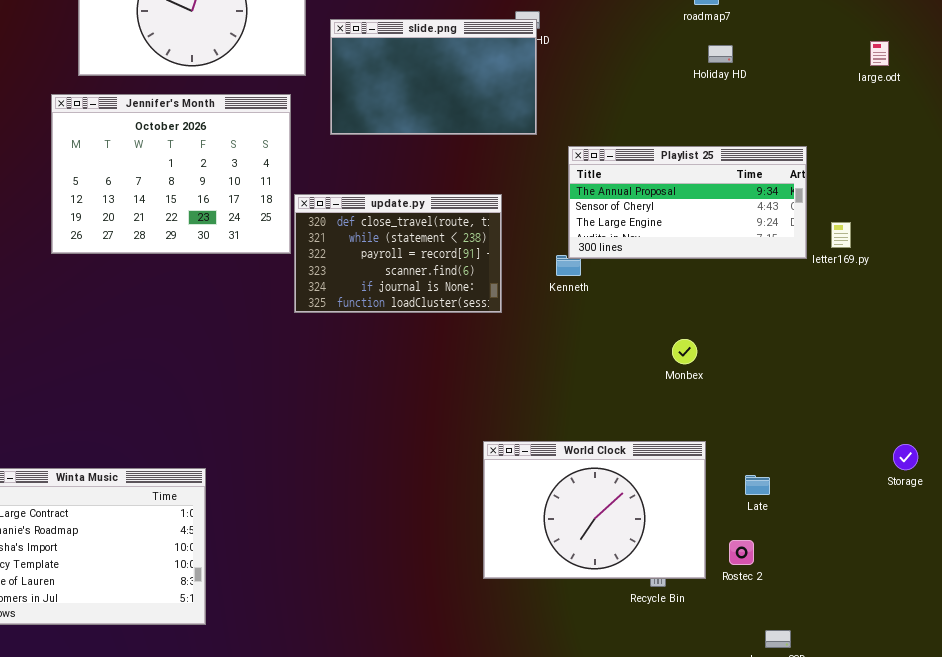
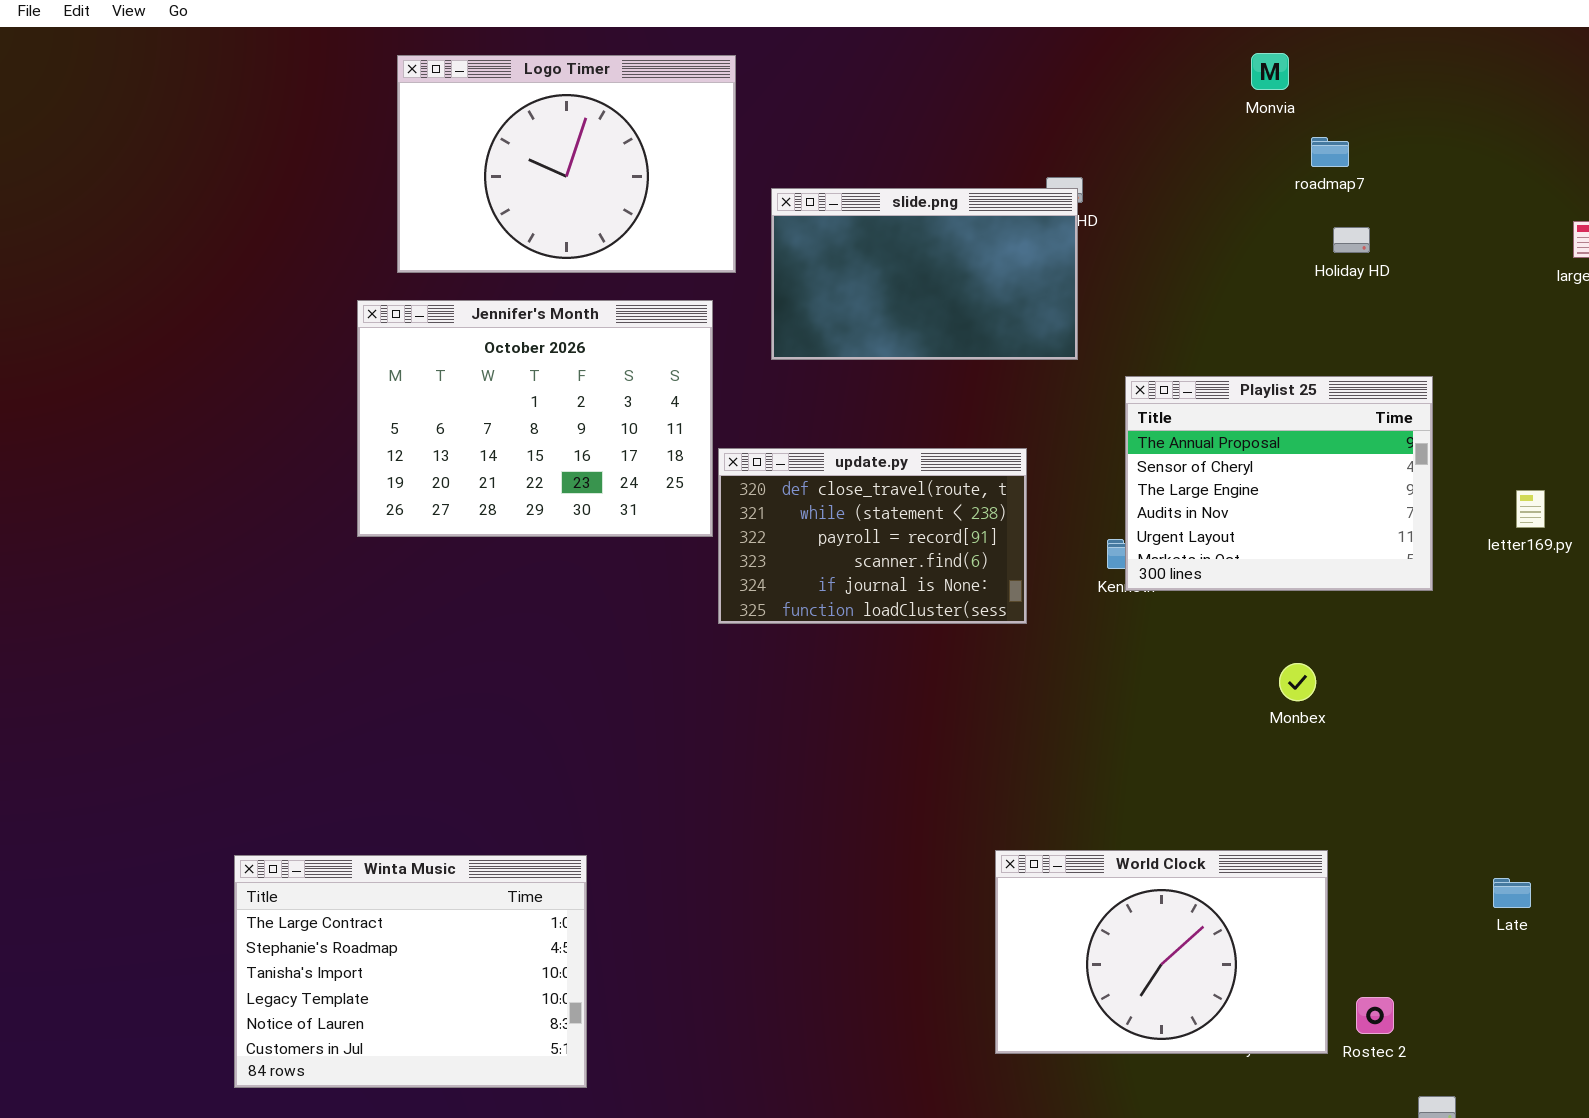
Playlist 25: [568,146,807,259] -> [1125,376,1433,591], resized
World Clock: [483,441,706,579] -> [995,850,1328,1054], moved
Late: [745,475,770,495] -> [1493,878,1531,908], moved
Rostec 2: [729,540,754,565] -> [1356,997,1394,1034], moved

